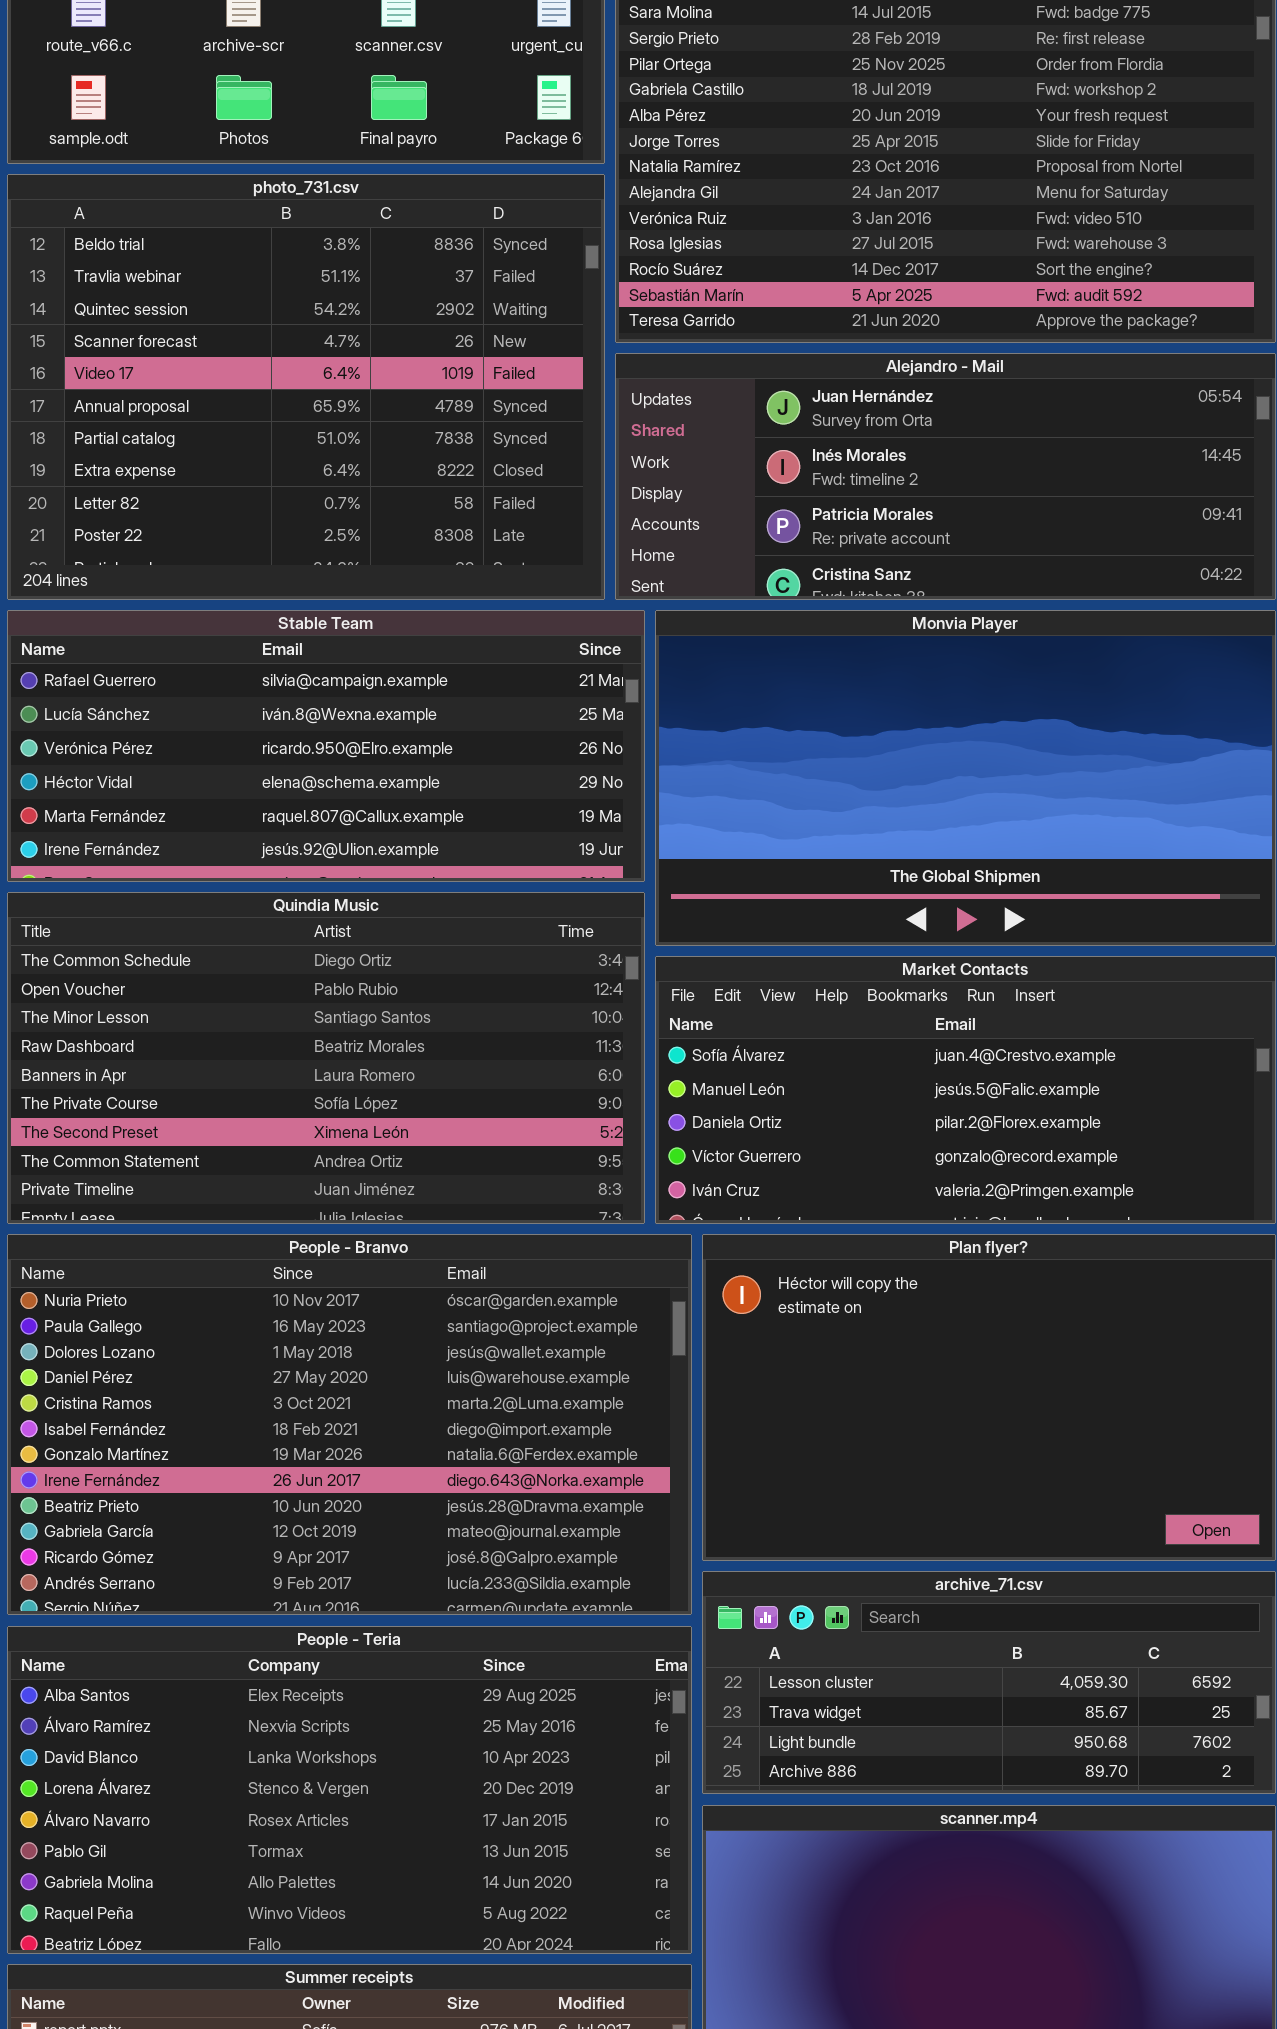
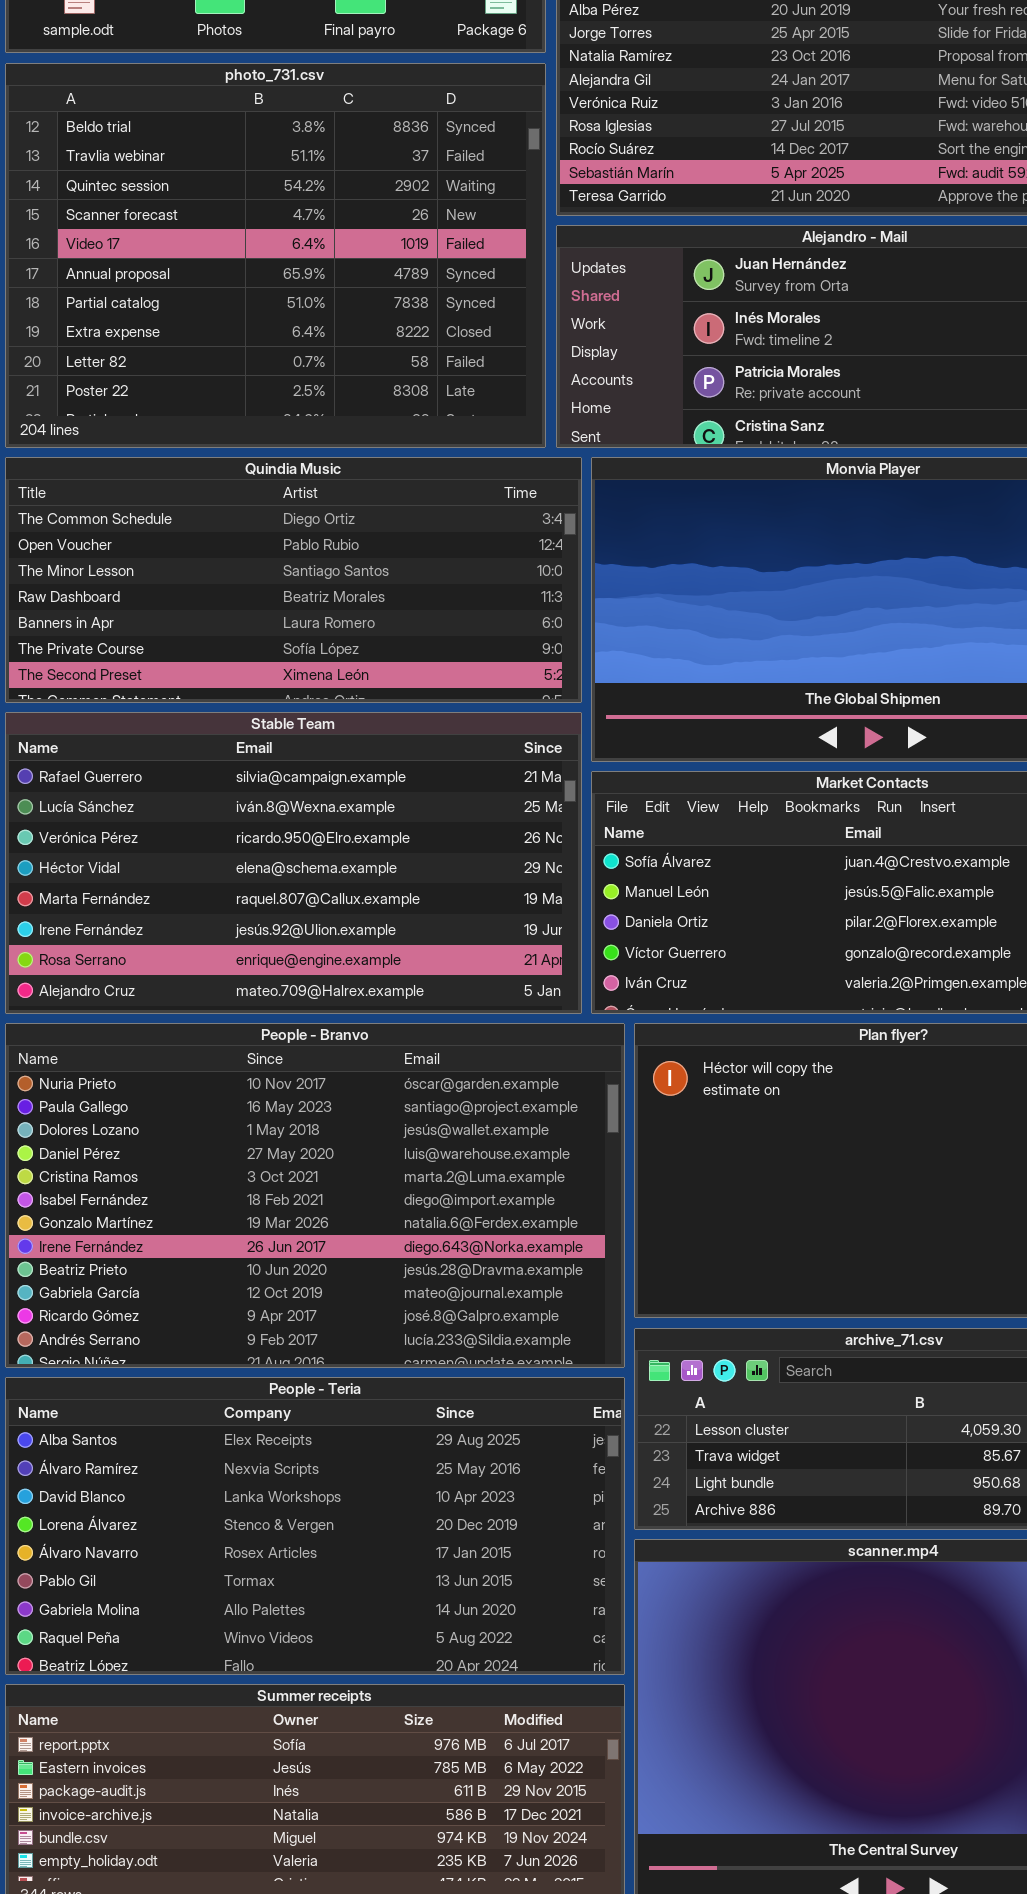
Stable Team: [7,610,645,882] -> [5,712,582,1014], moved, resized
Quindia Music: [7,892,645,1224] -> [5,457,582,703], moved, resized

